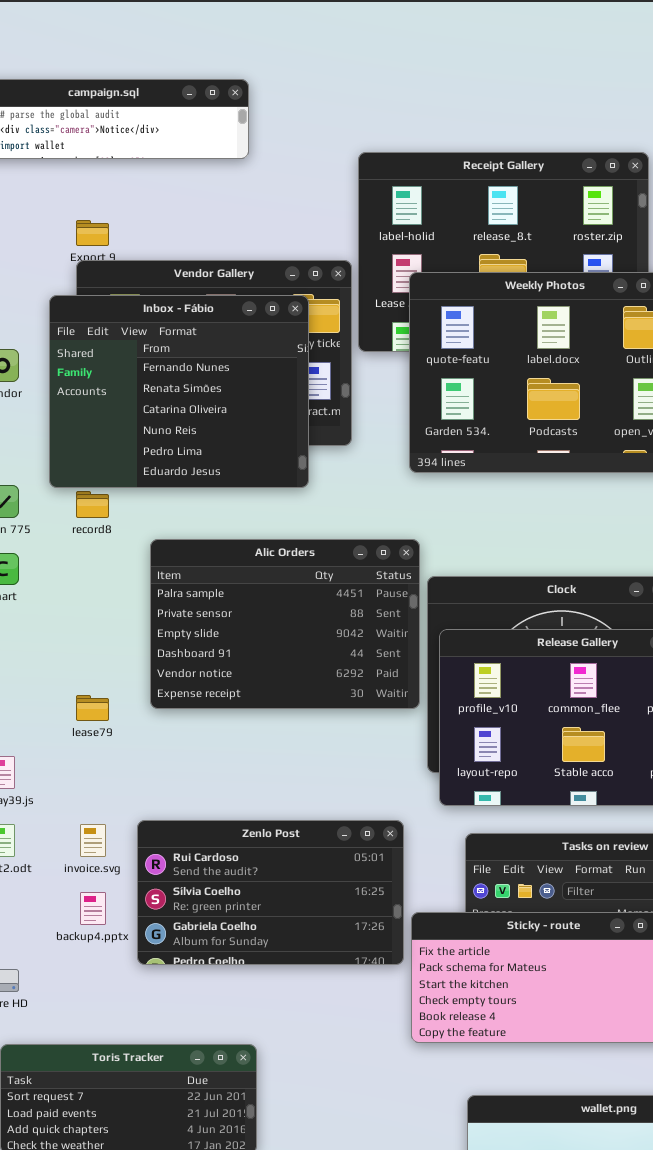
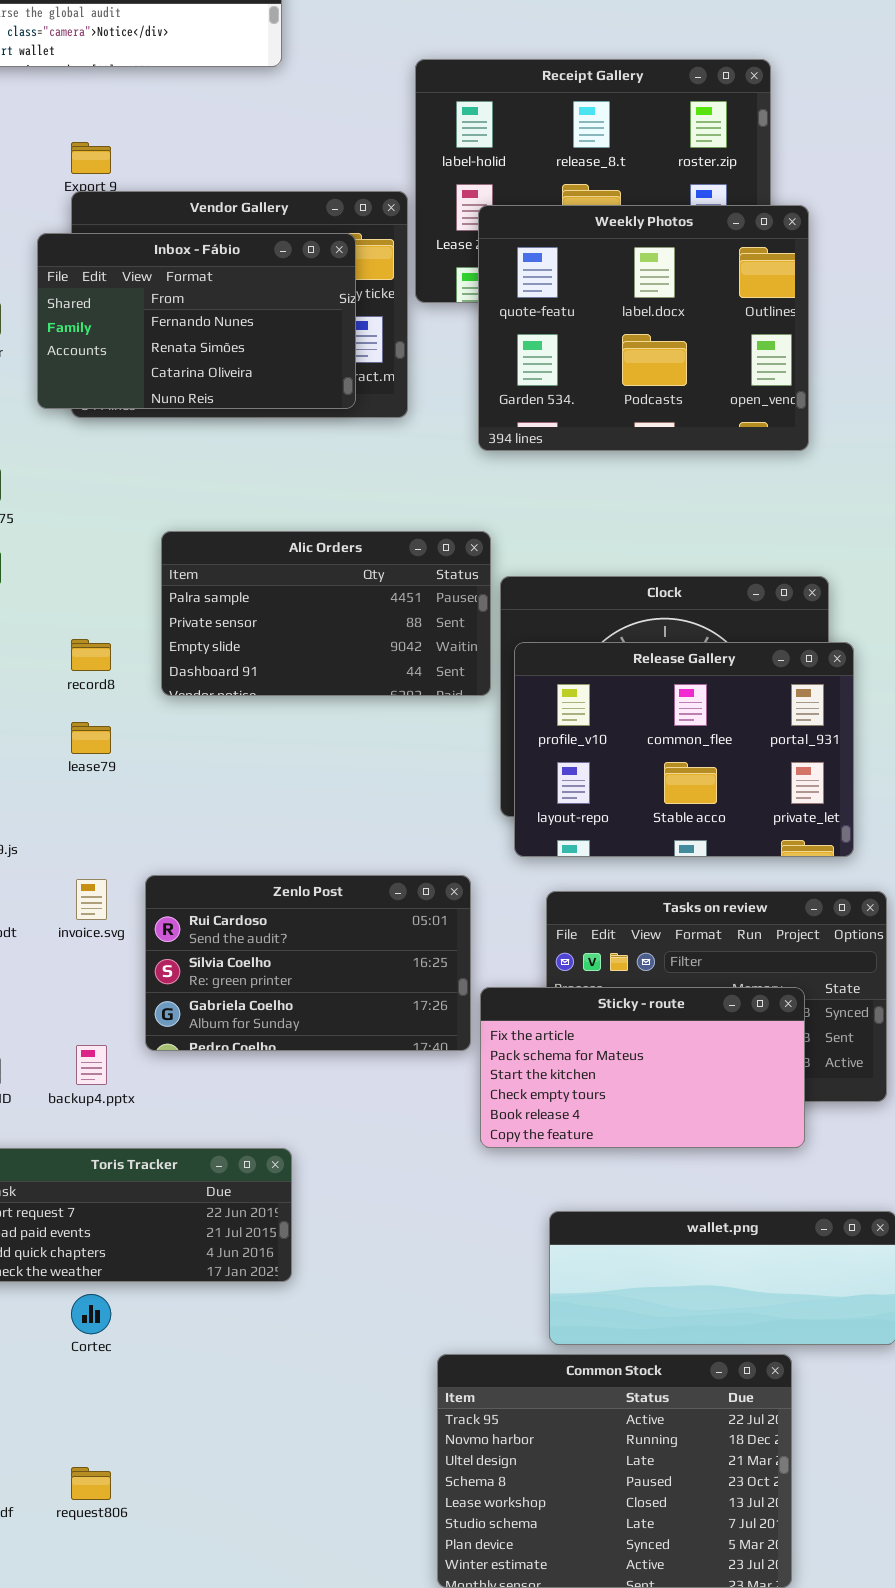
Inbox - Fábio: [49,295,309,488] -> [37,233,356,409], resized
record8: [76,491,109,518] -> [71,639,111,671], moved
Alic Orders: [150,539,420,709] -> [161,531,491,696], resized
backup4.pptx: [80,892,106,925] -> [76,1045,107,1085], moved

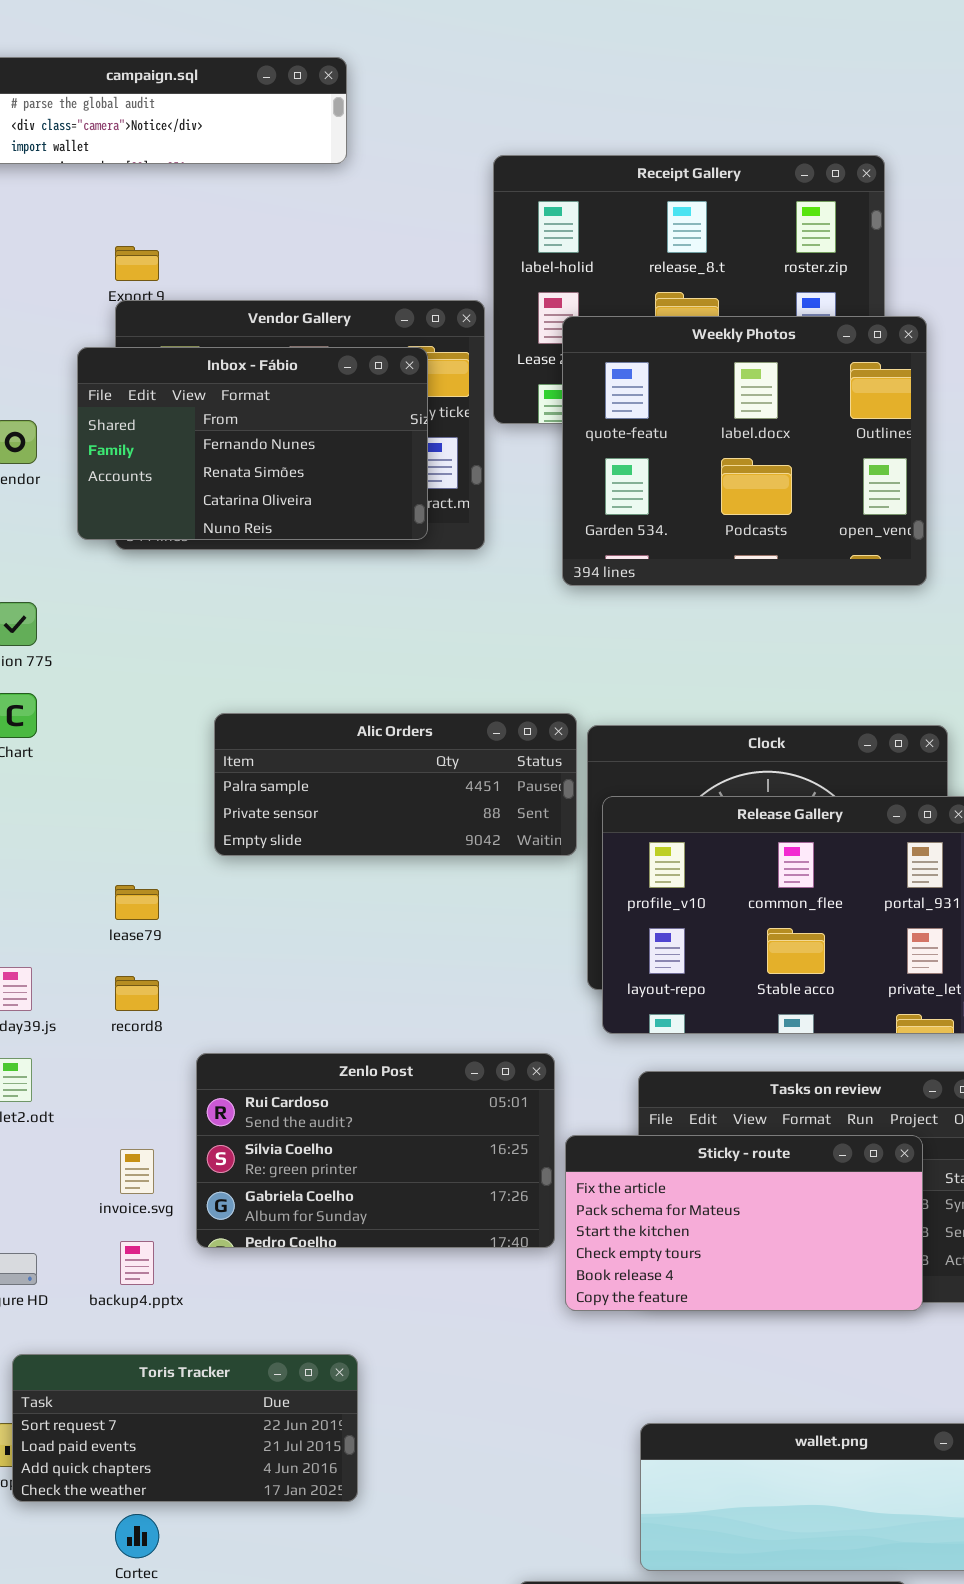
Alic Orders: [161,531,491,696] -> [214,713,577,856], resized
record8: [71,639,111,671] -> [115,976,159,1011], moved
invoice.svg: [76,879,107,920] -> [120,1149,154,1194], moved
Sticky - route: [480,987,805,1148] -> [565,1135,923,1311], moved

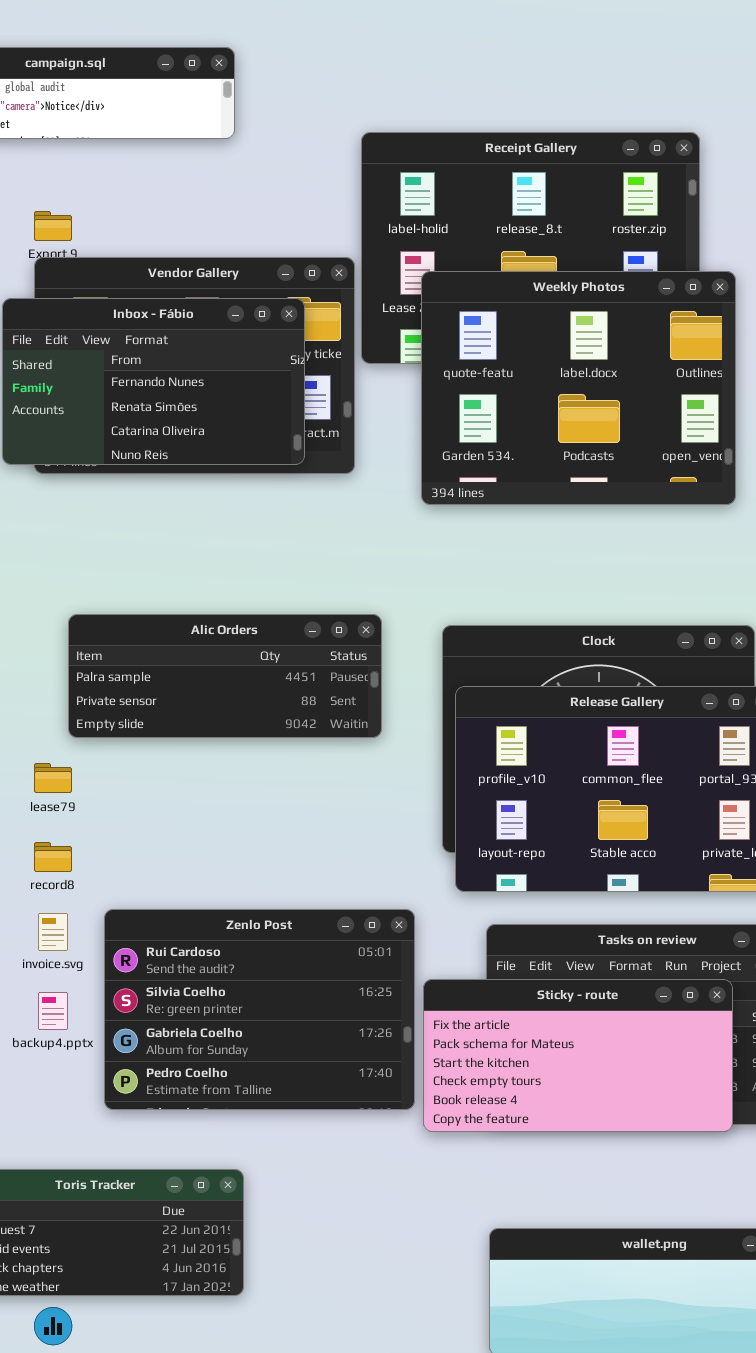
Alic Orders: [214,713,577,856] -> [68,614,382,738], moved
Zenlo Post: [196,1053,555,1248] -> [104,909,415,1110], resized
invoice.svg: [120,1149,154,1194] -> [38,913,68,951], moved
backup4.pptx: [120,1241,154,1285] -> [38,992,68,1030], moved

